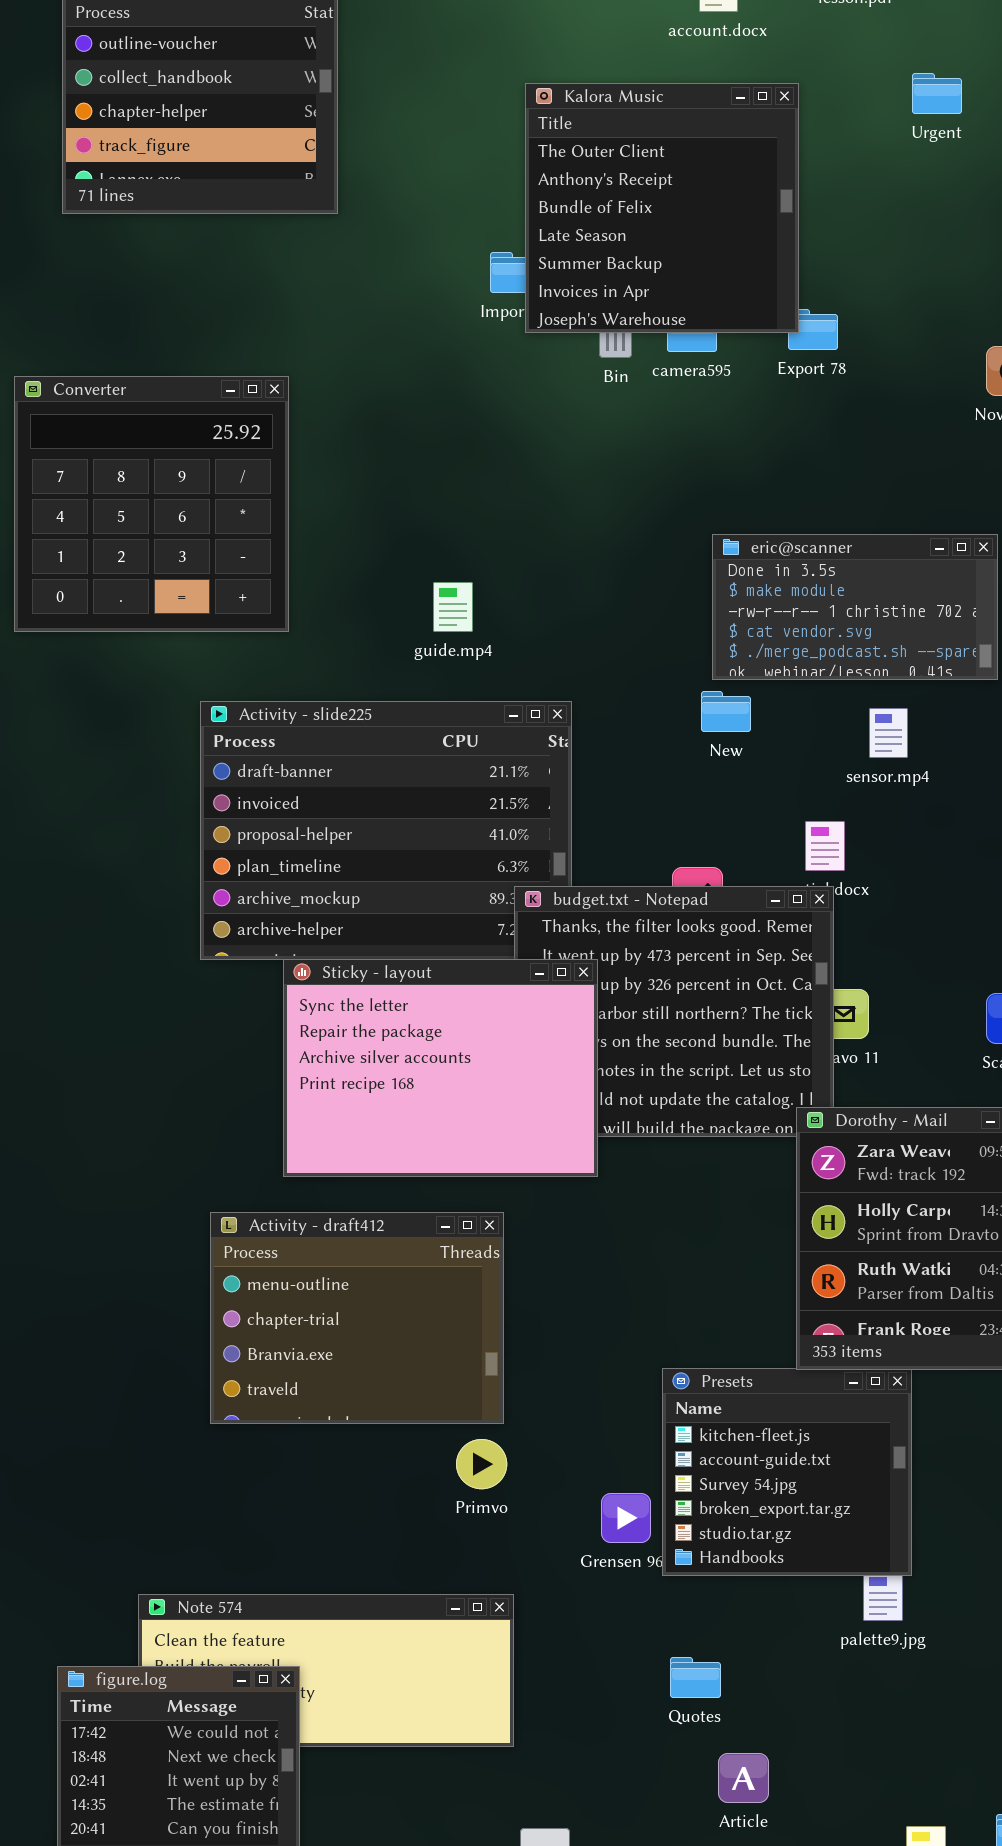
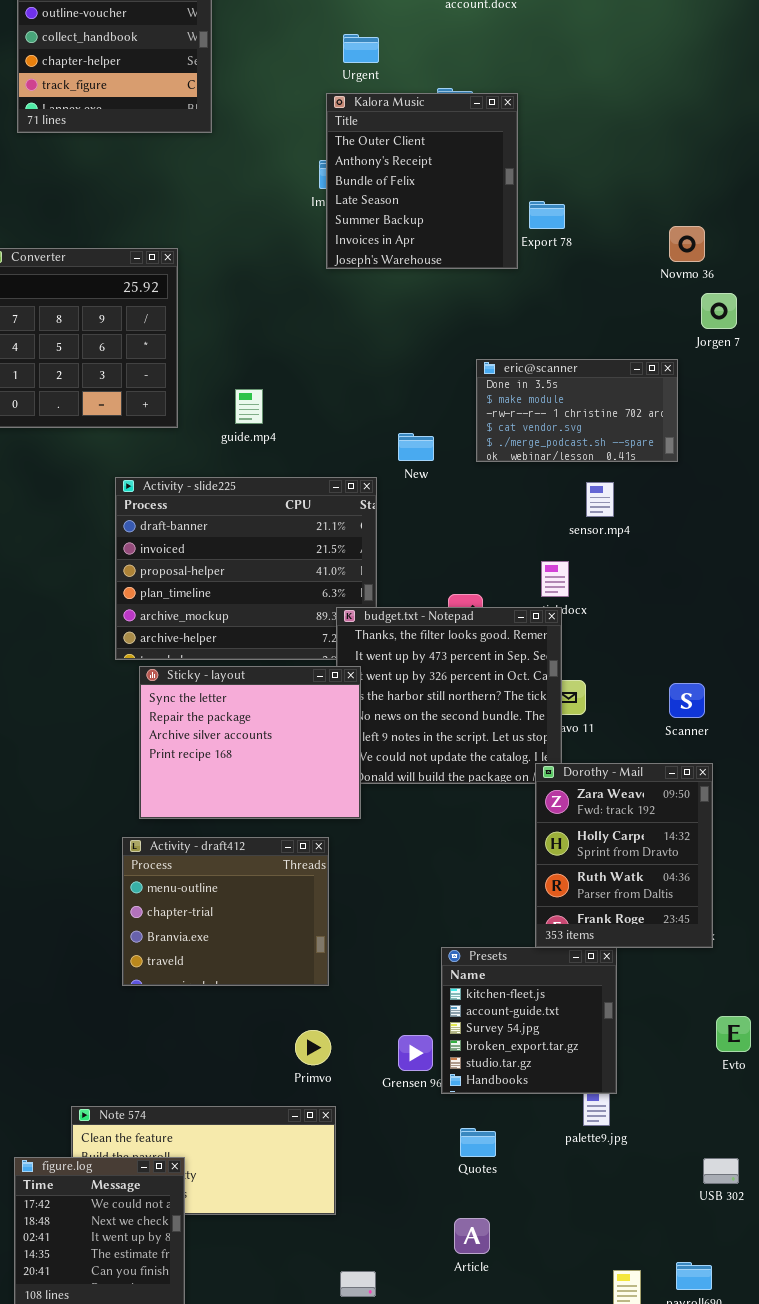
Urgent: [912,73,962,114] -> [343,34,379,63], moved
Kalora Music: [525,83,799,333] -> [326,93,518,269], moved
guide.mp4: [433,582,473,632] -> [235,389,263,424], moved
New: [701,691,751,732] -> [398,433,434,461], moved
Sticky - layout: [283,959,598,1177] -> [139,666,361,819], moved
Primvo: [456,1439,507,1489] -> [295,1030,331,1065], moved
Quotes: [670,1657,721,1698] -> [460,1128,496,1157], moved
Article: [718,1753,769,1803] -> [454,1218,490,1254], moved

